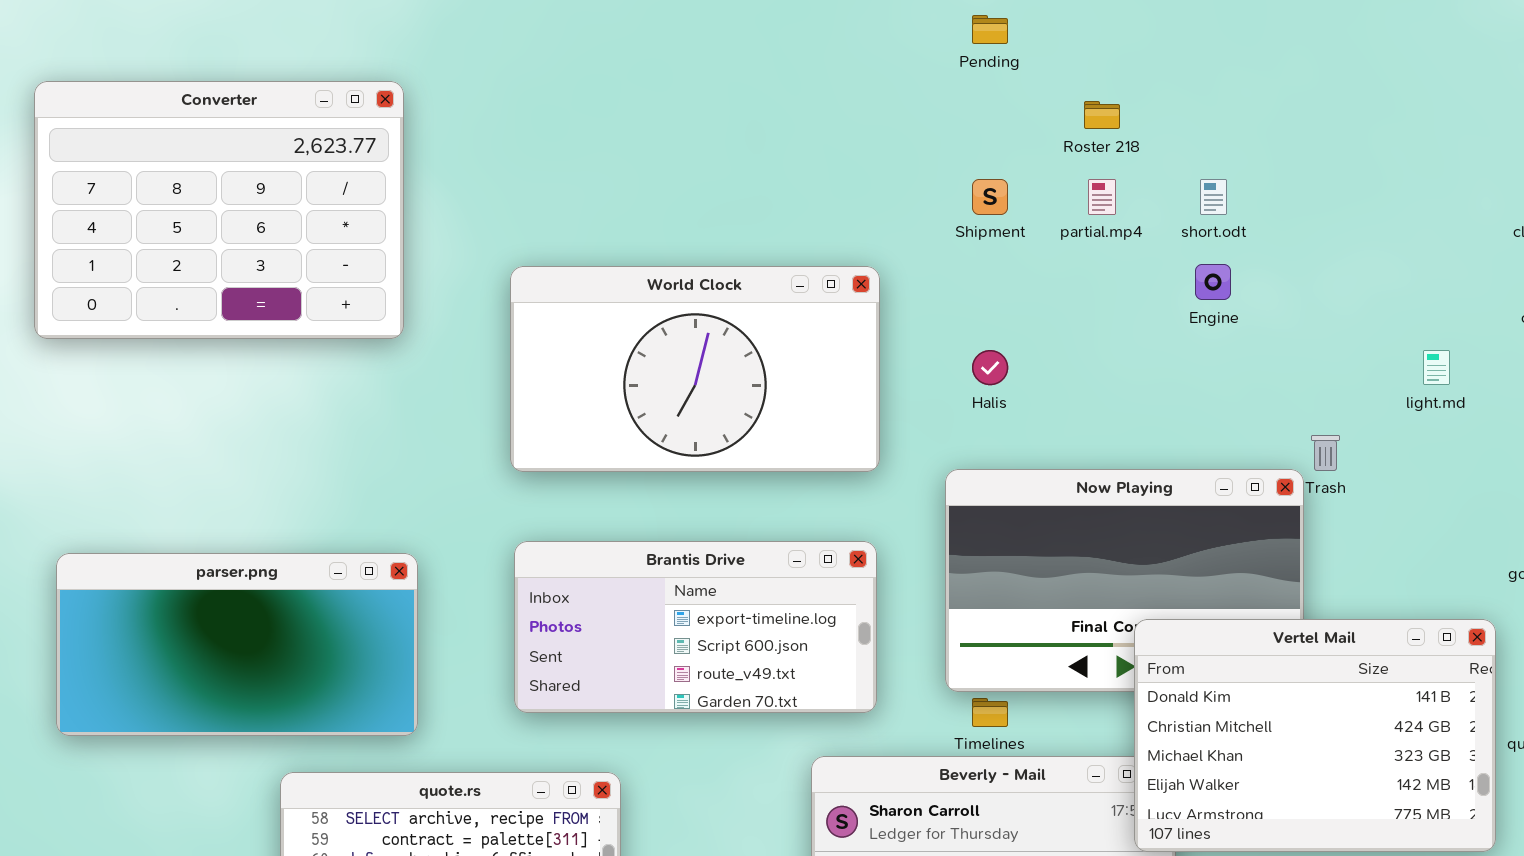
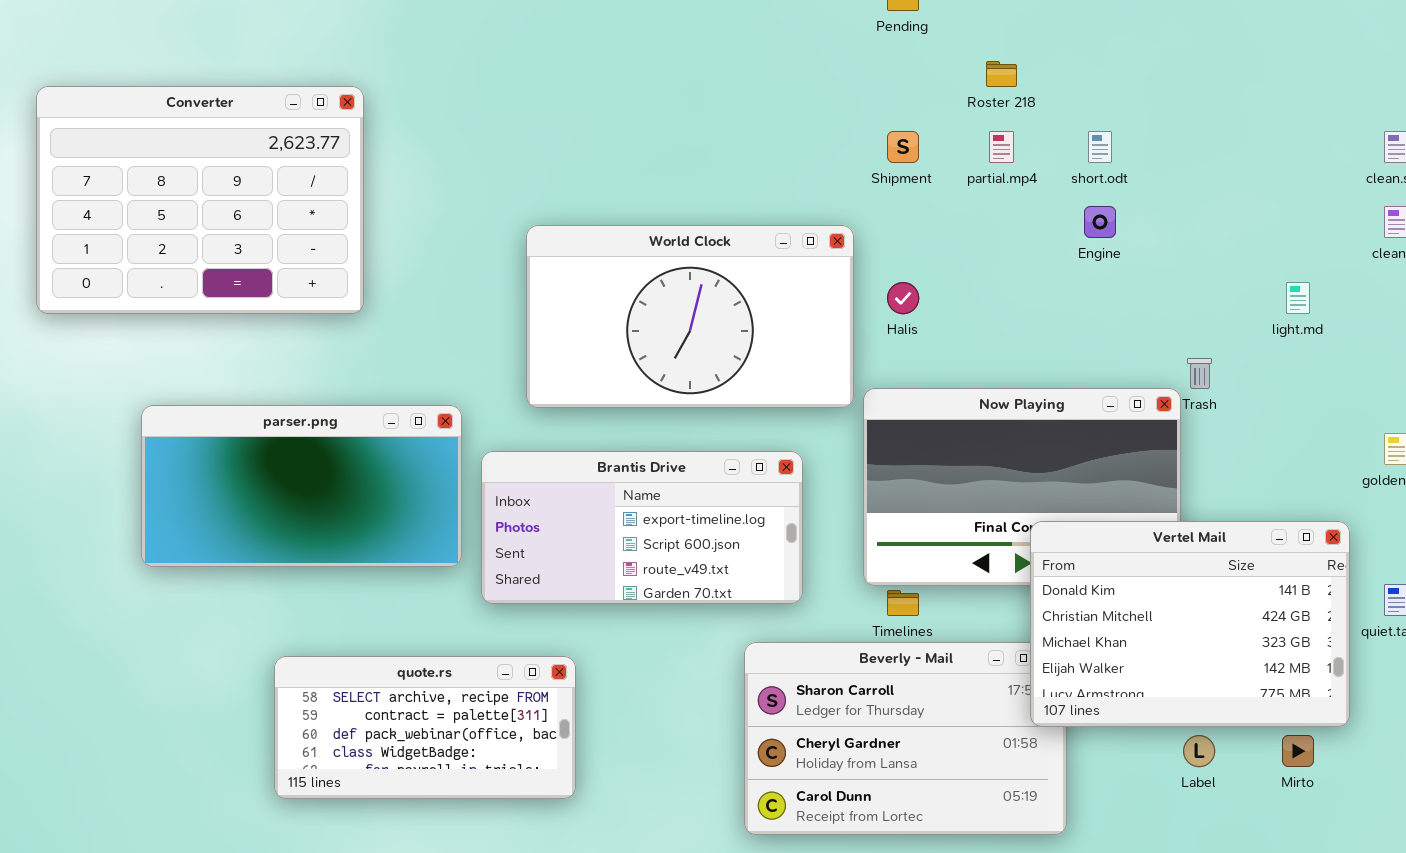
Converter: [34,81,404,339] -> [36,86,364,314], moved
World Clock: [510,266,880,472] -> [526,225,854,408], moved
parser.png: [56,553,418,736] -> [141,405,462,567], moved

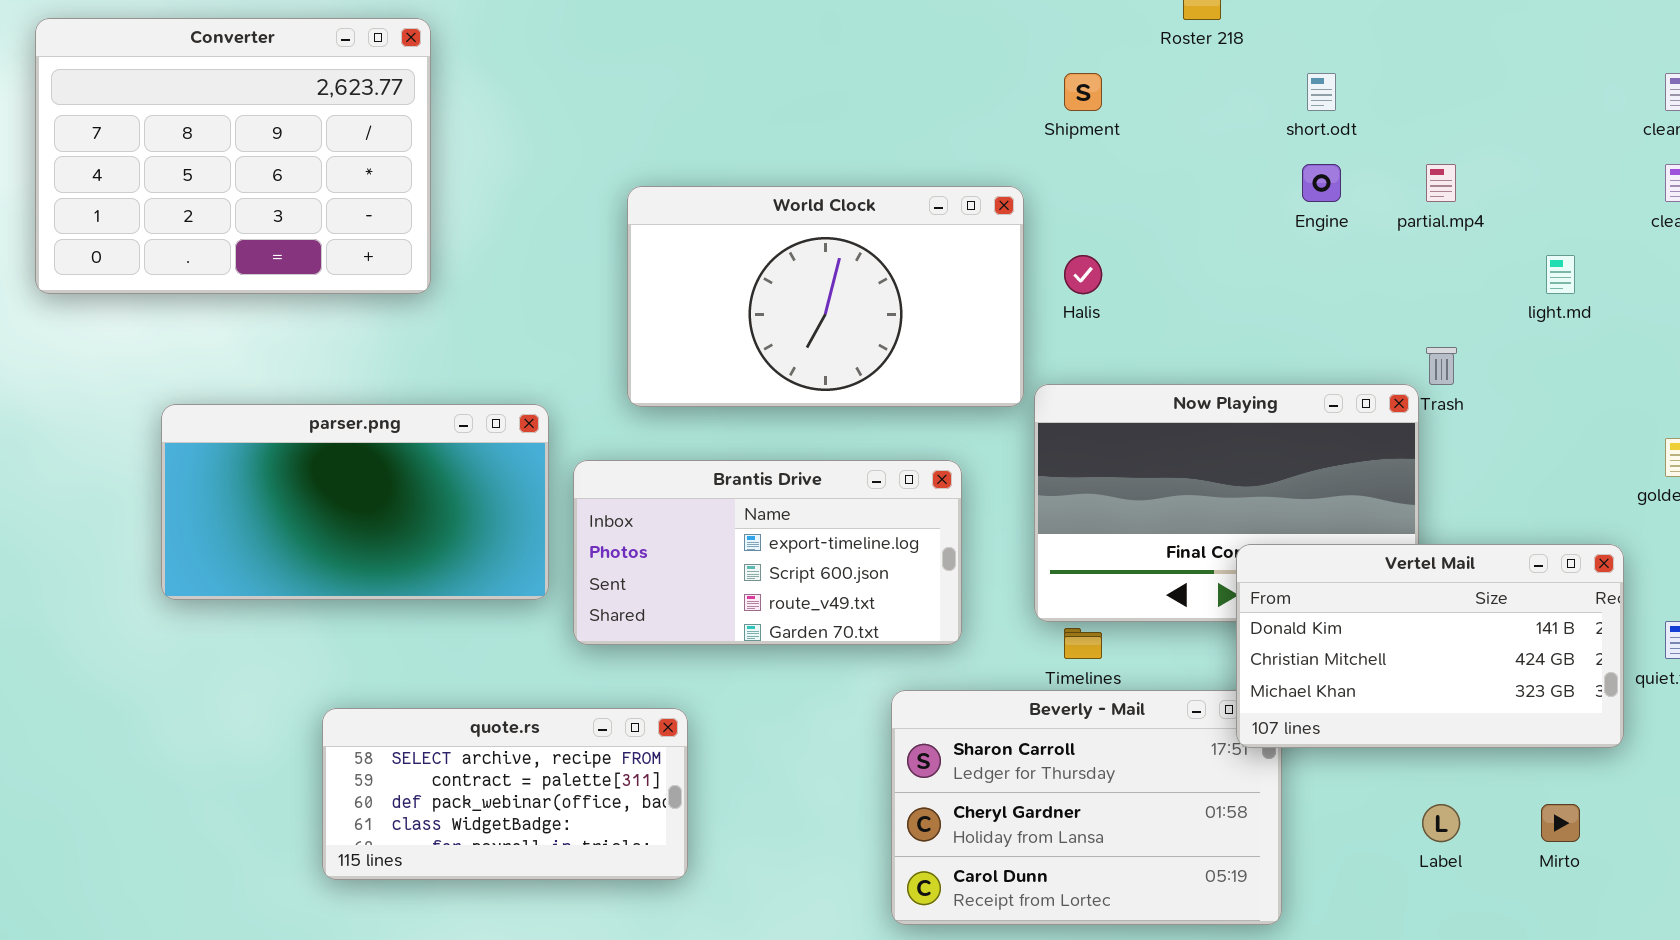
partial.mp4: [989,131,1014,163] -> [1426,164,1456,202], moved
Vertel Mail: [1030,521,1350,727] -> [1236,544,1624,748], resized

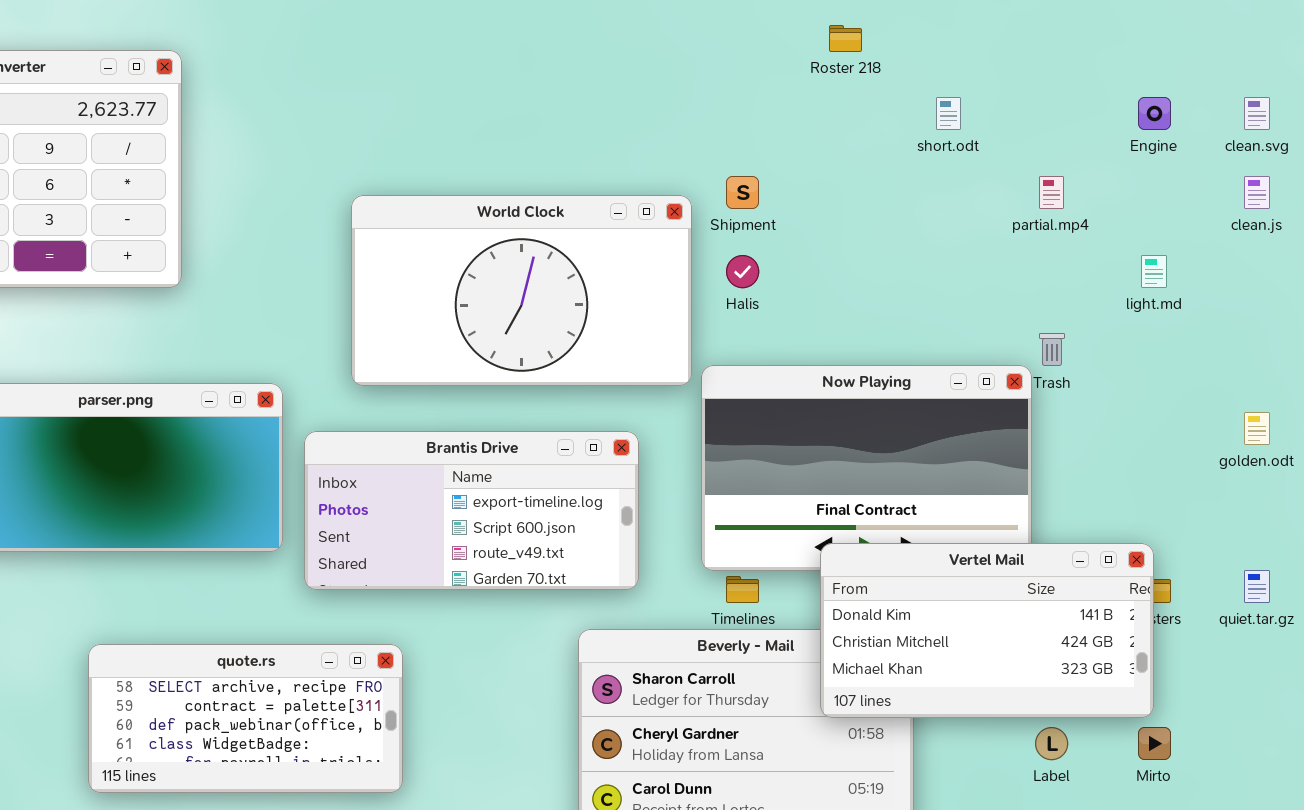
Shipment: [1064,73,1102,111] -> [726,176,759,209], moved
Engine: [1302,164,1341,202] -> [1138,97,1171,130], moved
Vertel Mail: [1236,544,1624,748] -> [820,543,1154,718], moved

